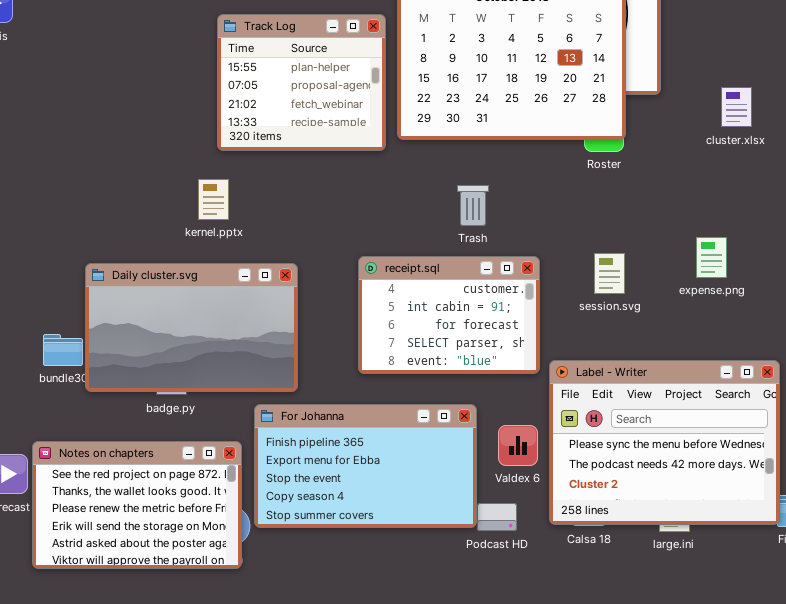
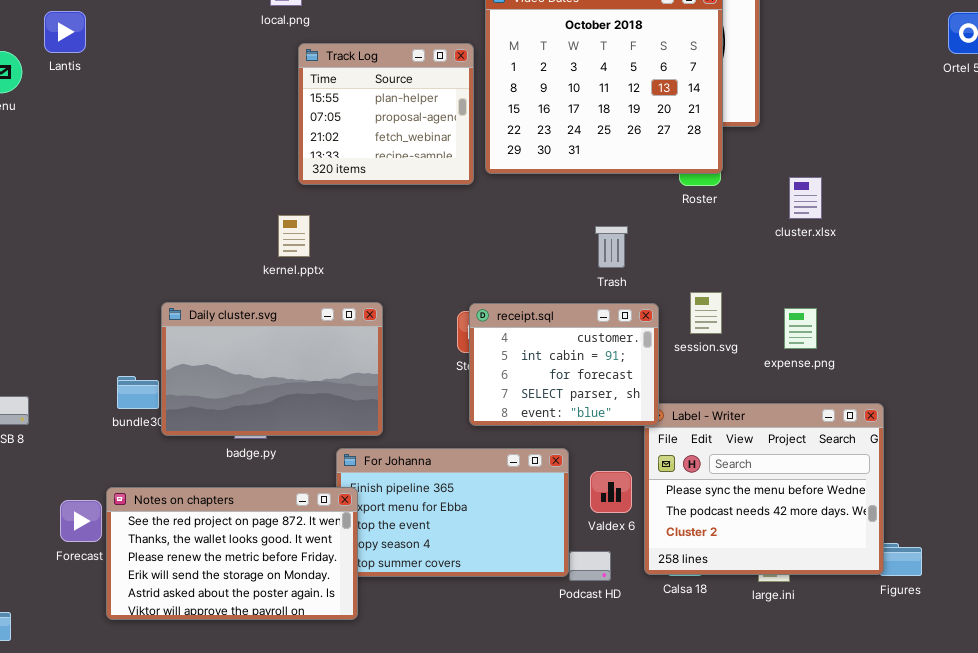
cluster.xlsx: [721,87,752,127] -> [789,177,822,219], moved
Trash: [457,185,489,226] -> [595,226,628,268], moved
expense.png: [696,237,727,278] -> [784,308,817,349], moved
receipt.sql: [358,256,540,374] -> [469,303,659,426], moved
Notes on chapters: [32,441,242,569] -> [106,487,358,620], resized

